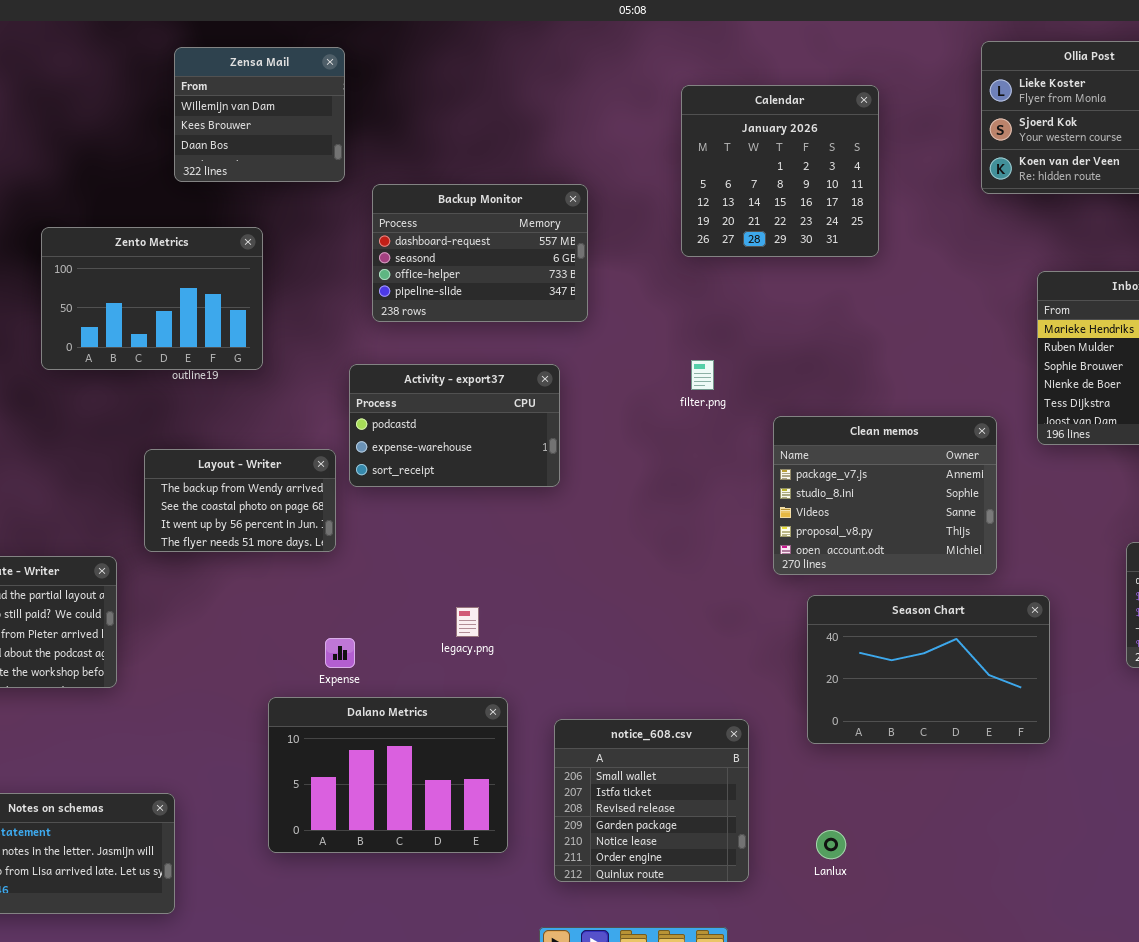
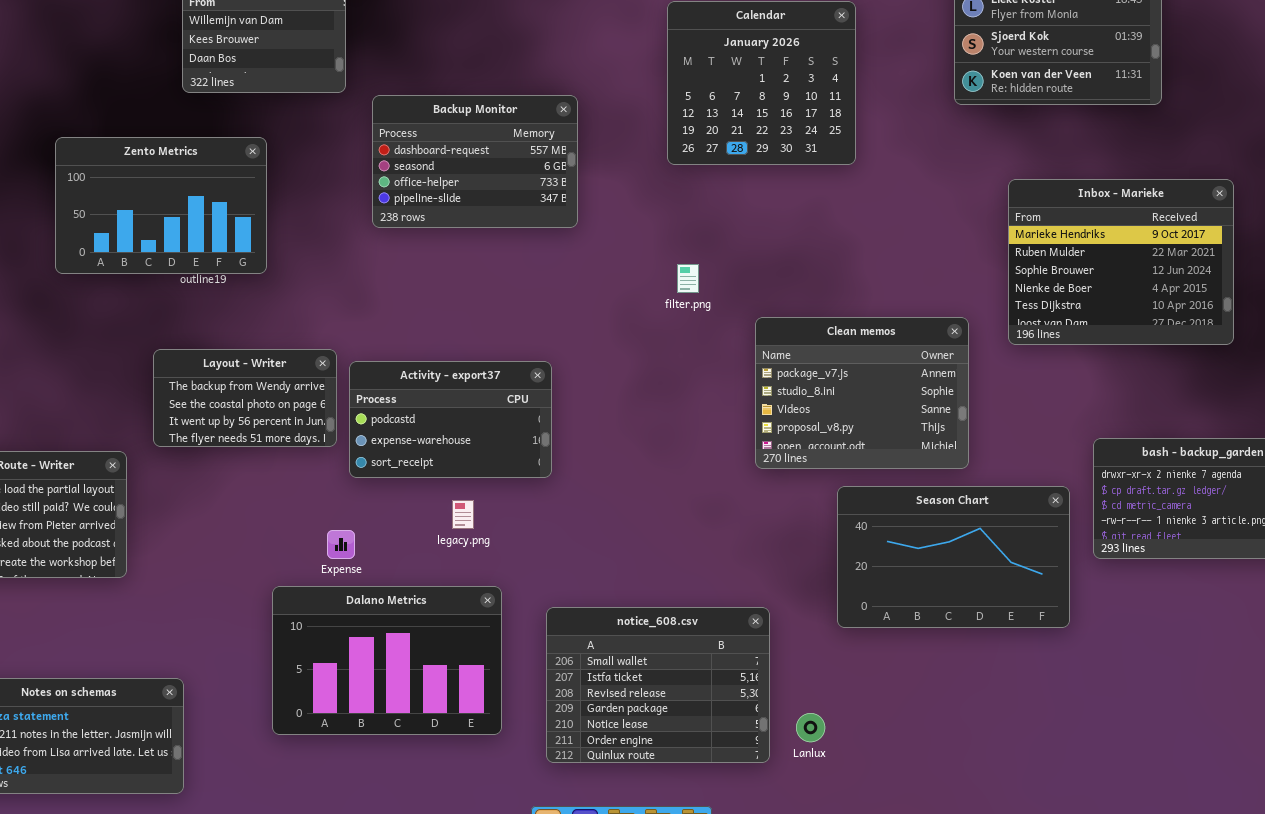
Activity - export37: [349,364,560,487] -> [349,361,552,478], moved
Season Chart: [807,595,1050,744] -> [837,486,1070,628], moved
notice_608.csv: [554,719,749,882] -> [546,607,770,763], resized

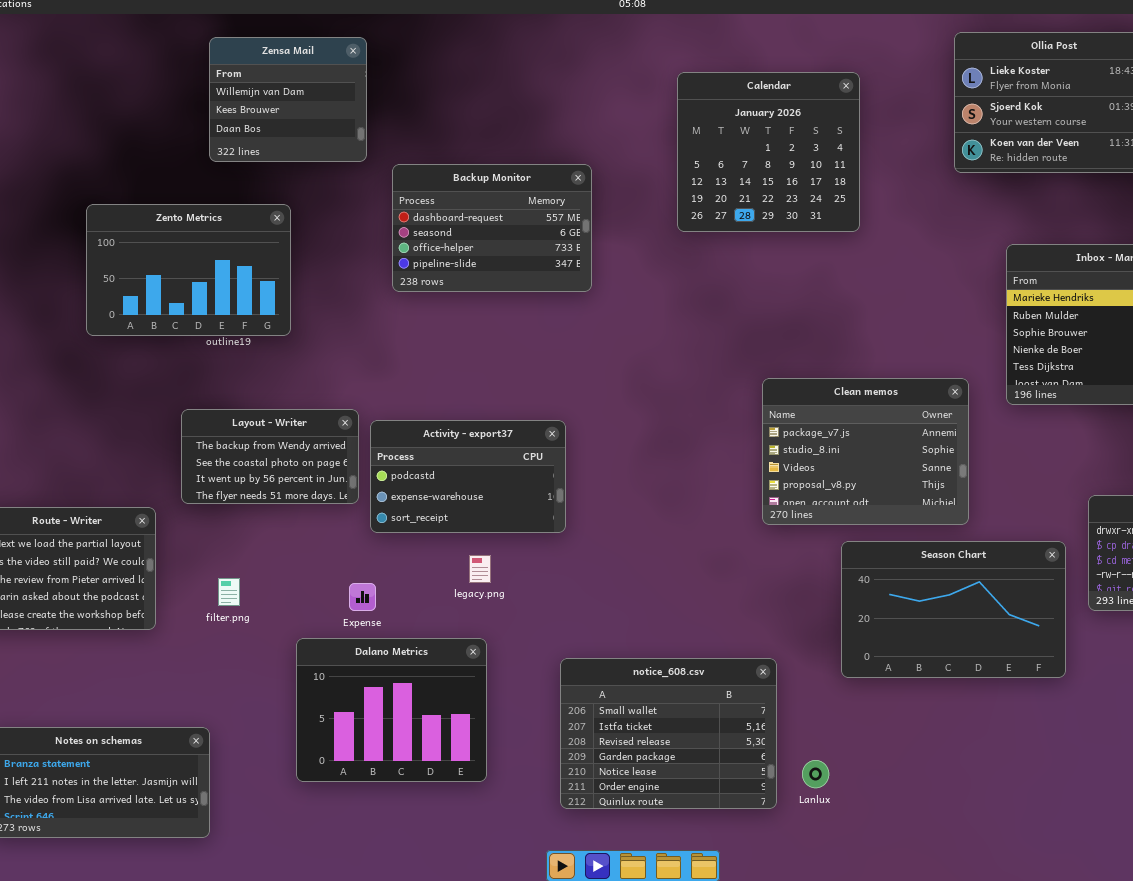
filter.png: [677,264,699,293] -> [218,578,240,606], moved
Dalano Metrics: [272,586,502,735] -> [296,638,487,782], resized

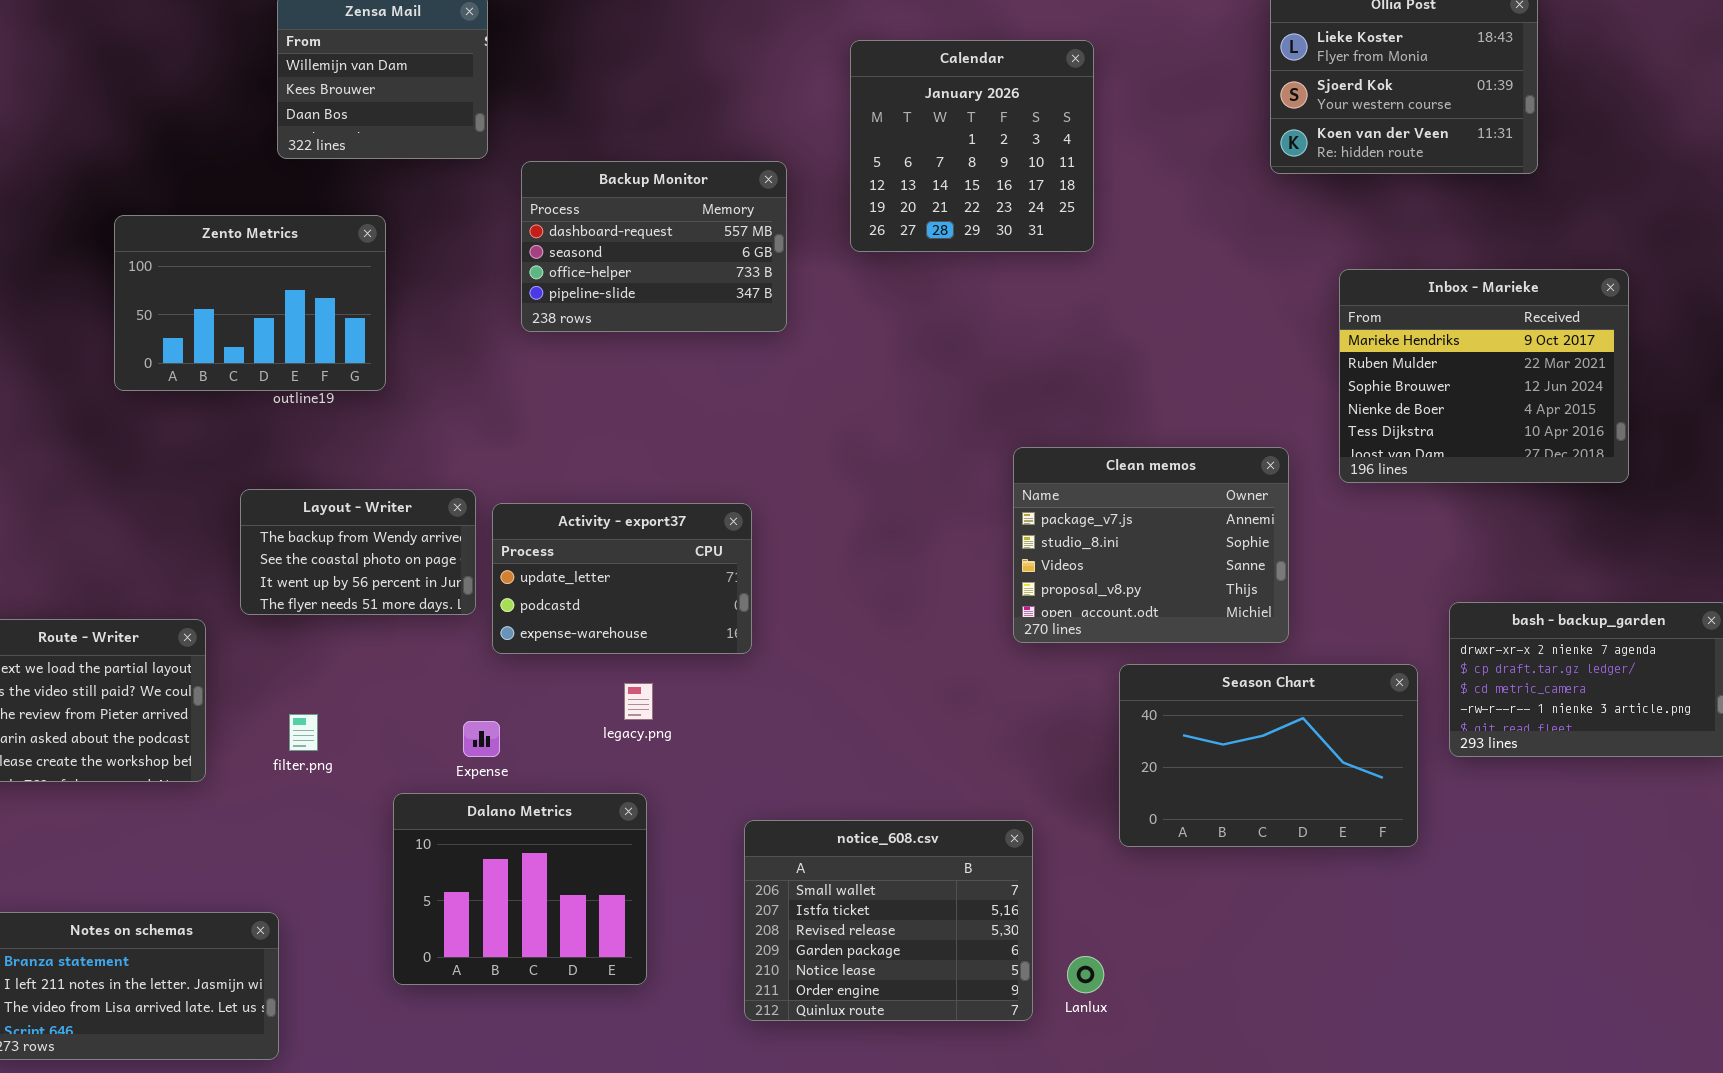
Calendar: [677,72,860,232] -> [850,40,1094,252], moved
Activity - export37: [370,420,566,533] -> [492,503,752,654], scrolled up 1 row

